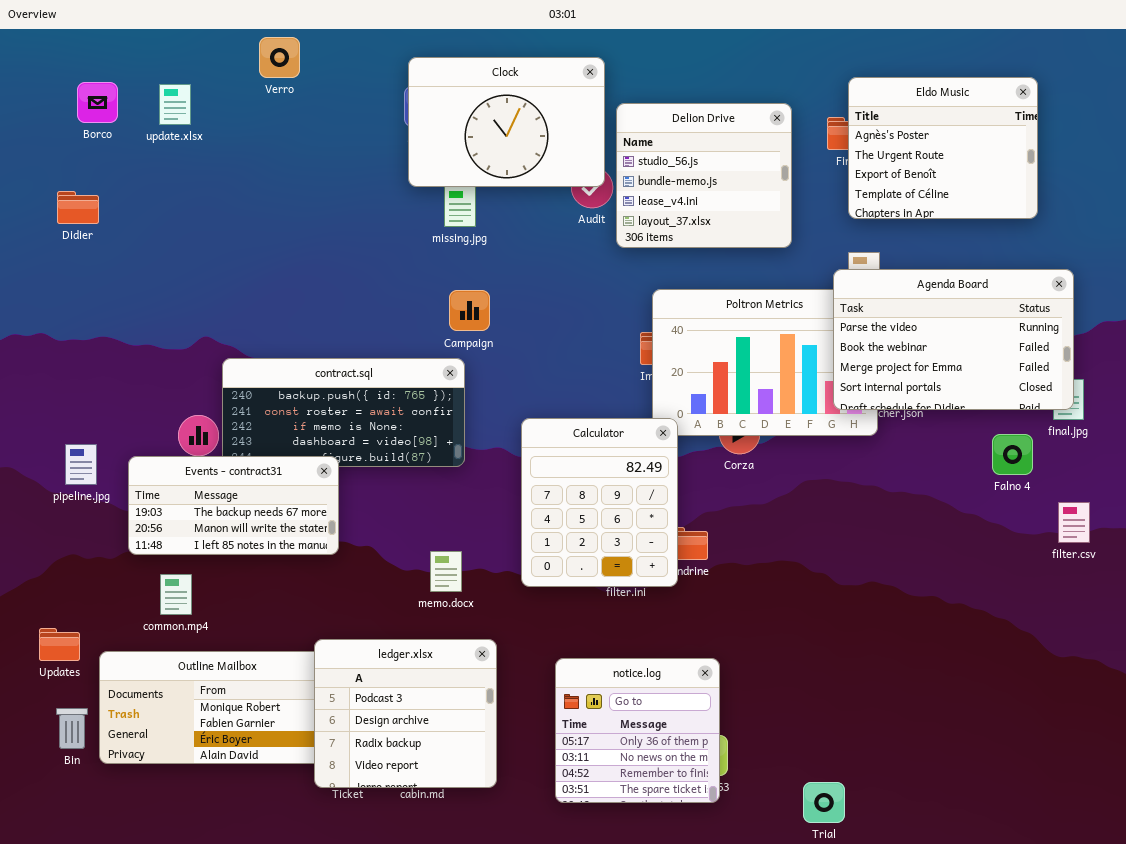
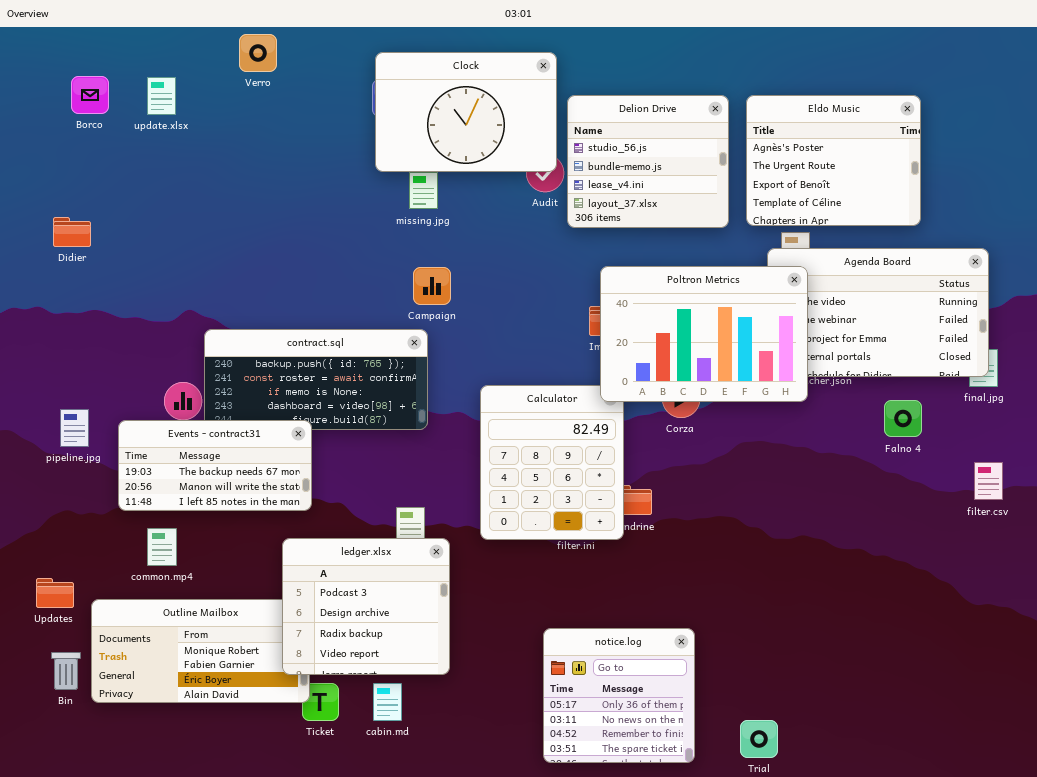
Eldo Music: [848,77,1038,219] -> [746,95,921,226], moved
Didier: [57,191,99,224] -> [53,217,91,247], moved
Poltron Metrics: [652,289,878,436] -> [600,266,808,402], raised
Falno 4: [992,434,1033,475] -> [884,400,922,437], moved
ledger.xlsx: [314,639,497,788] -> [282,538,450,675], moved
notice.log: [555,658,720,803] -> [543,628,695,763], moved

